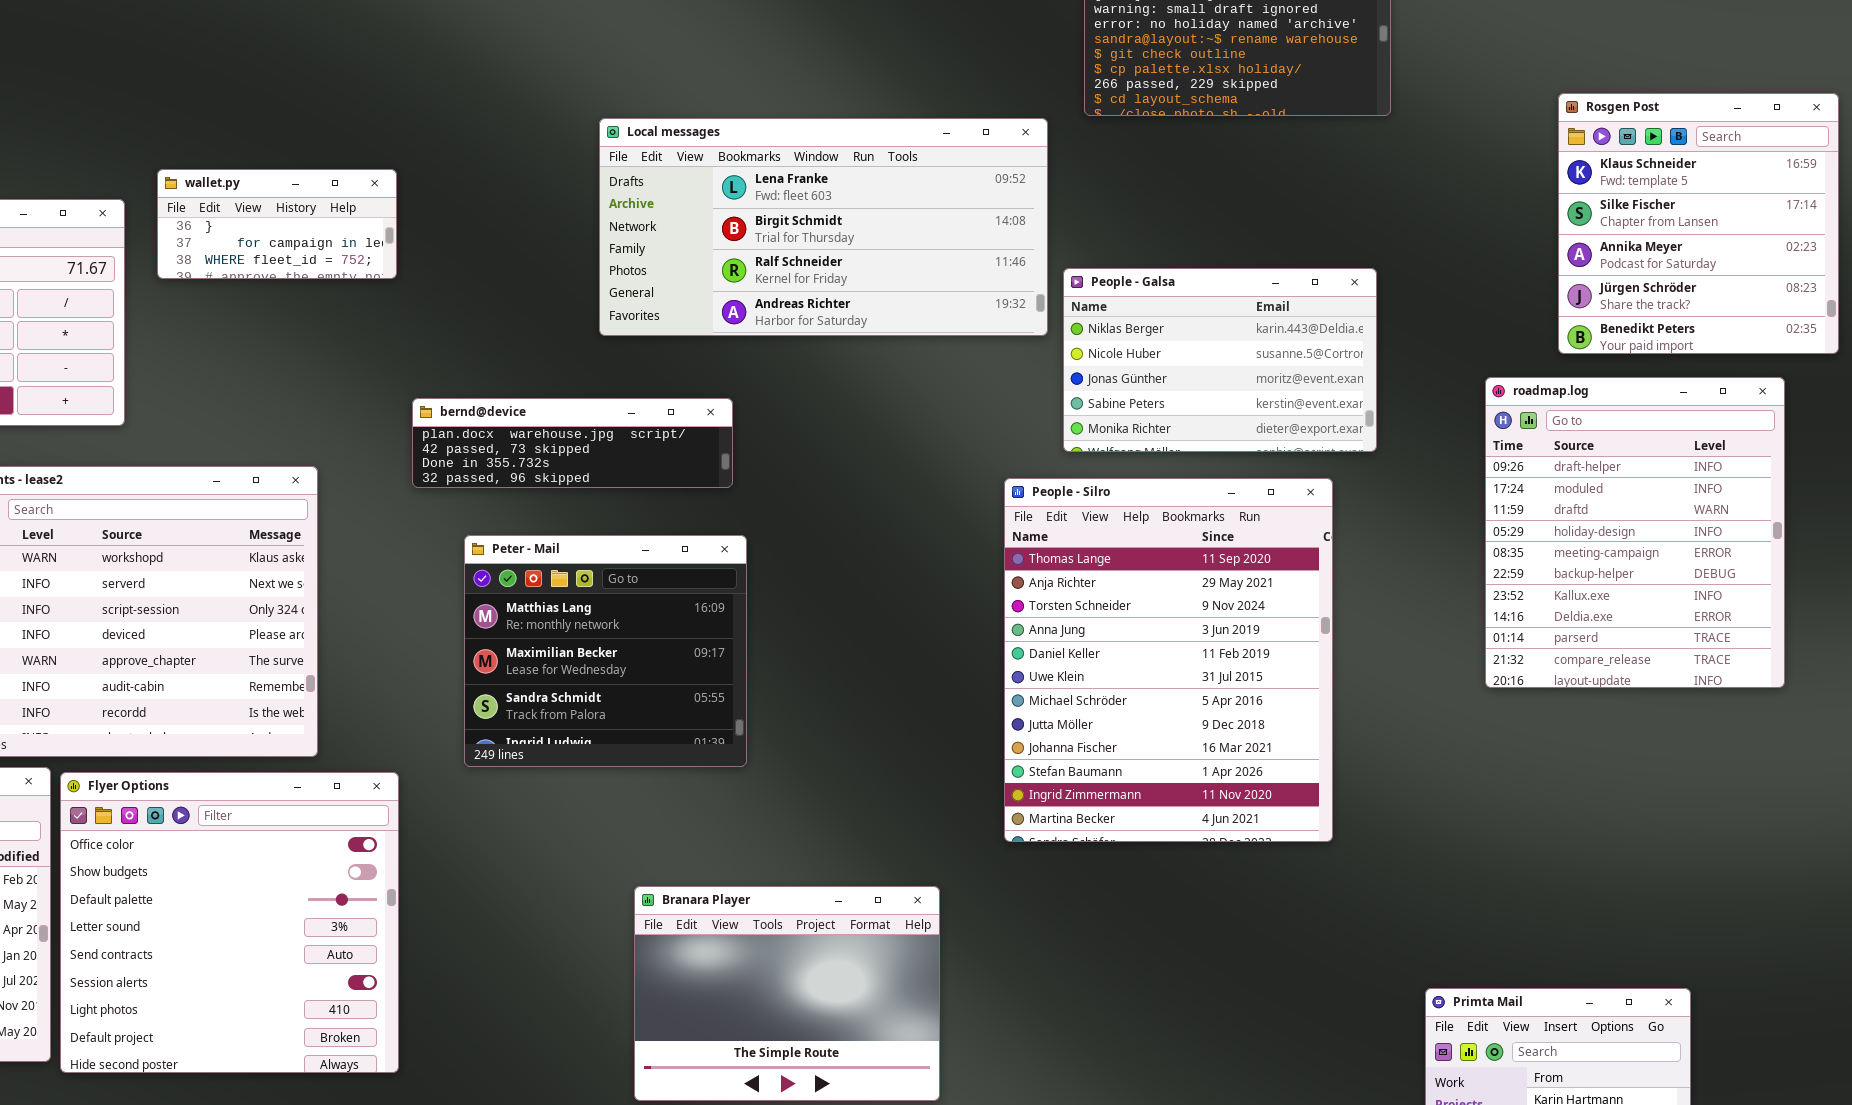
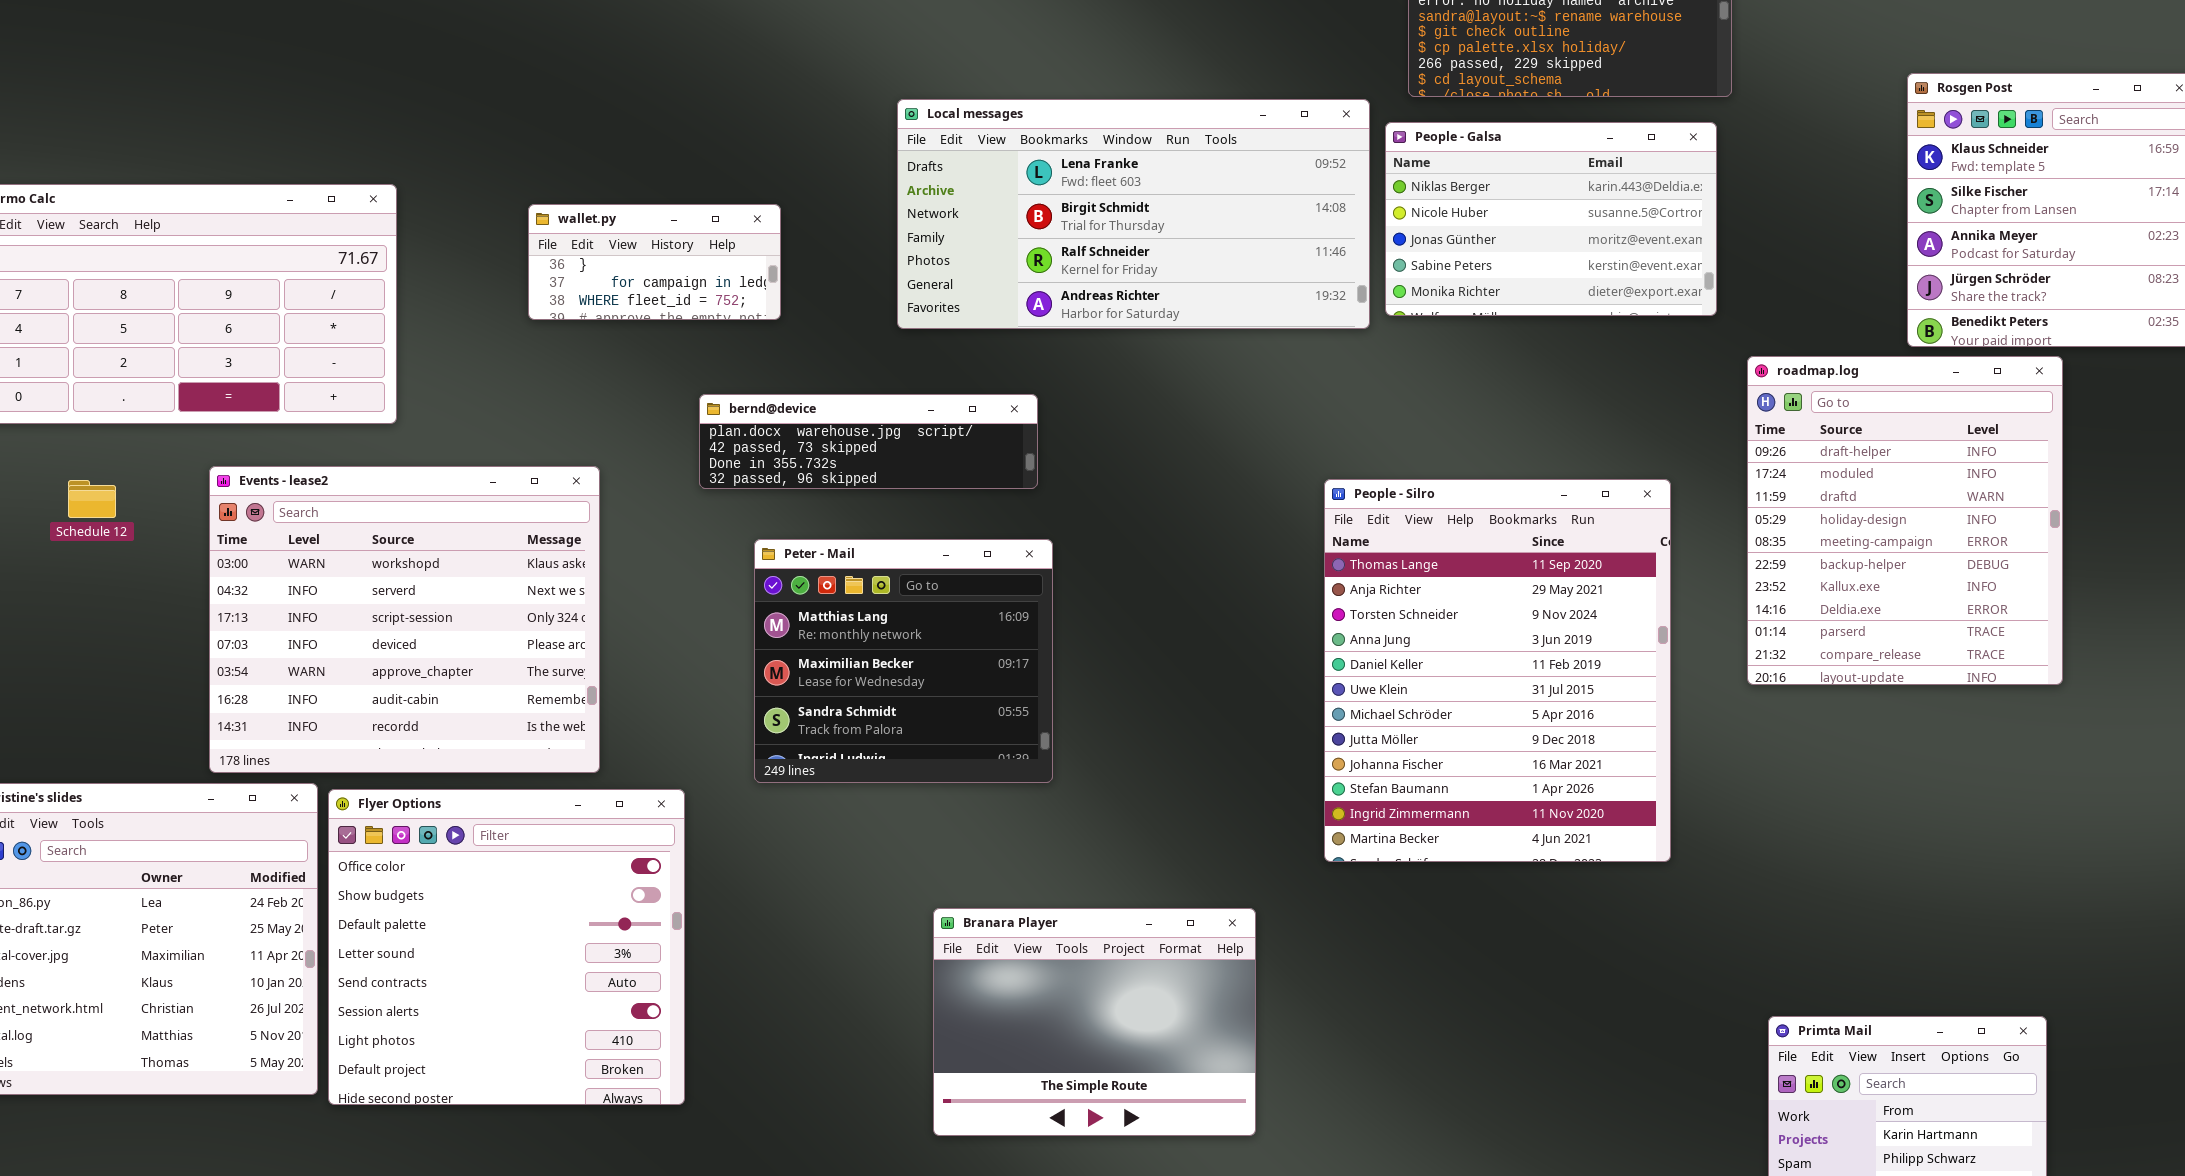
wallet.py: [157,169,397,279] -> [528,204,781,320], moved
People - Galsa: [1063,268,1377,452] -> [1385,122,1717,316], moved
roadmap.log: [1485,377,1785,688] -> [1747,356,2063,685], moved

